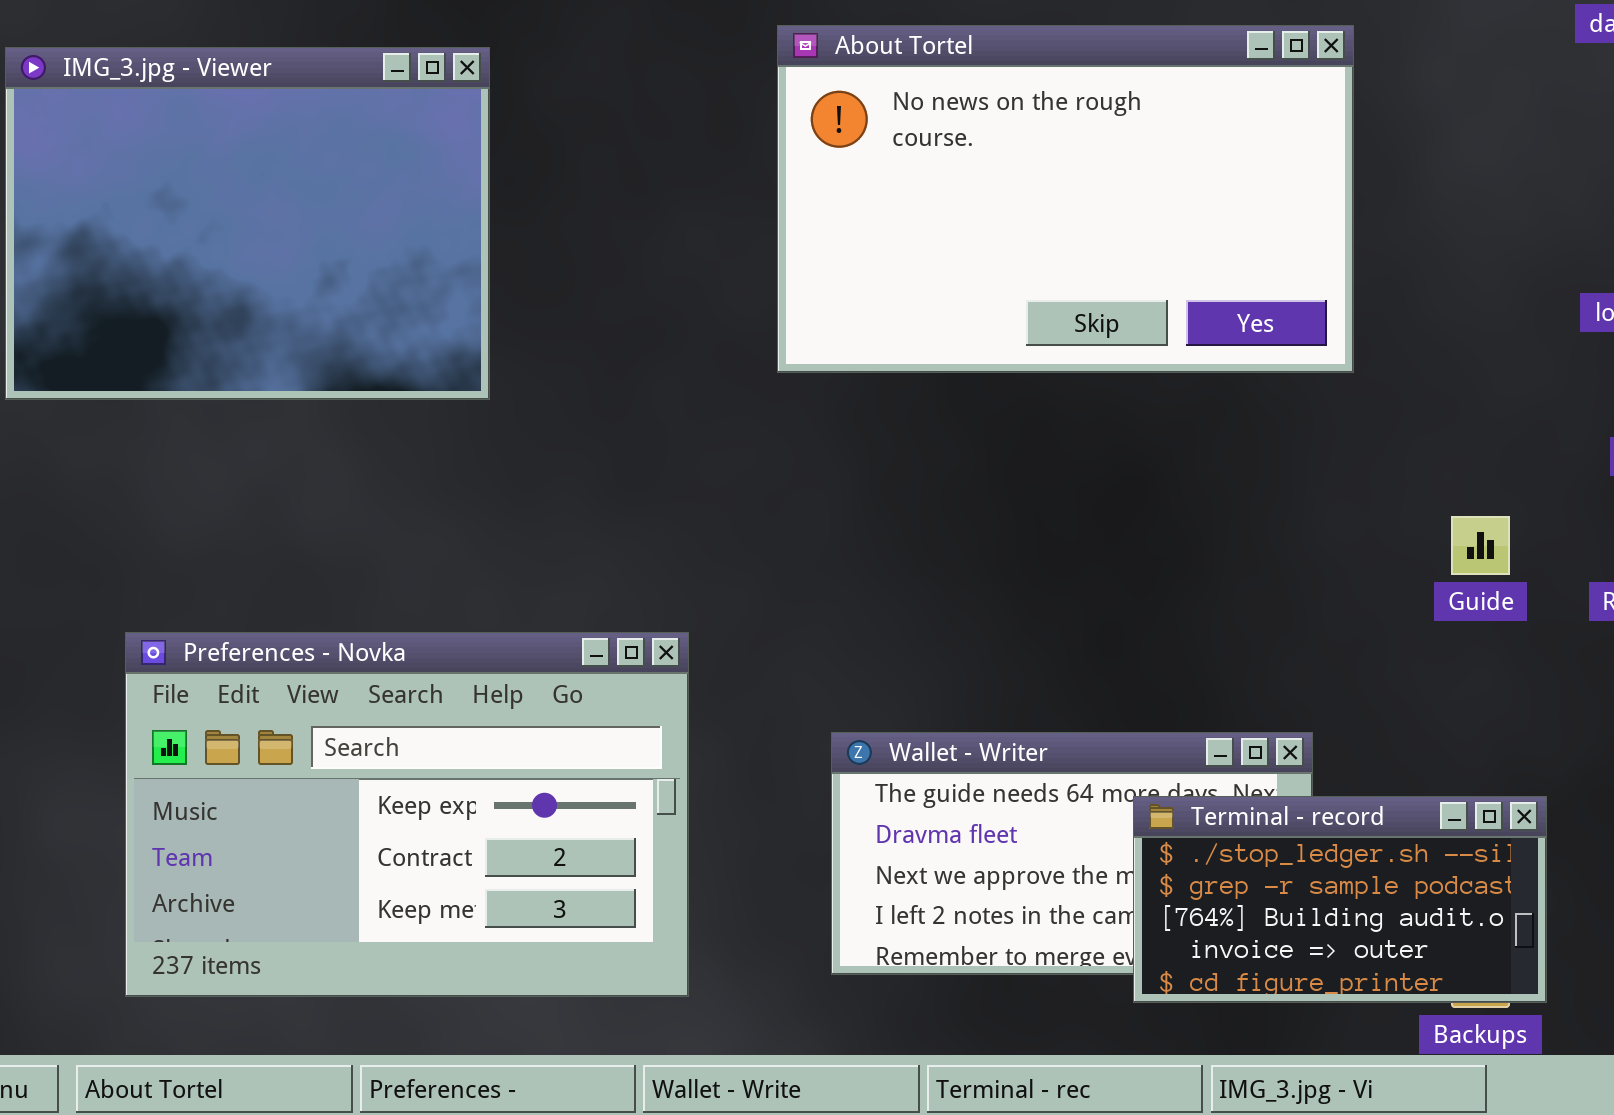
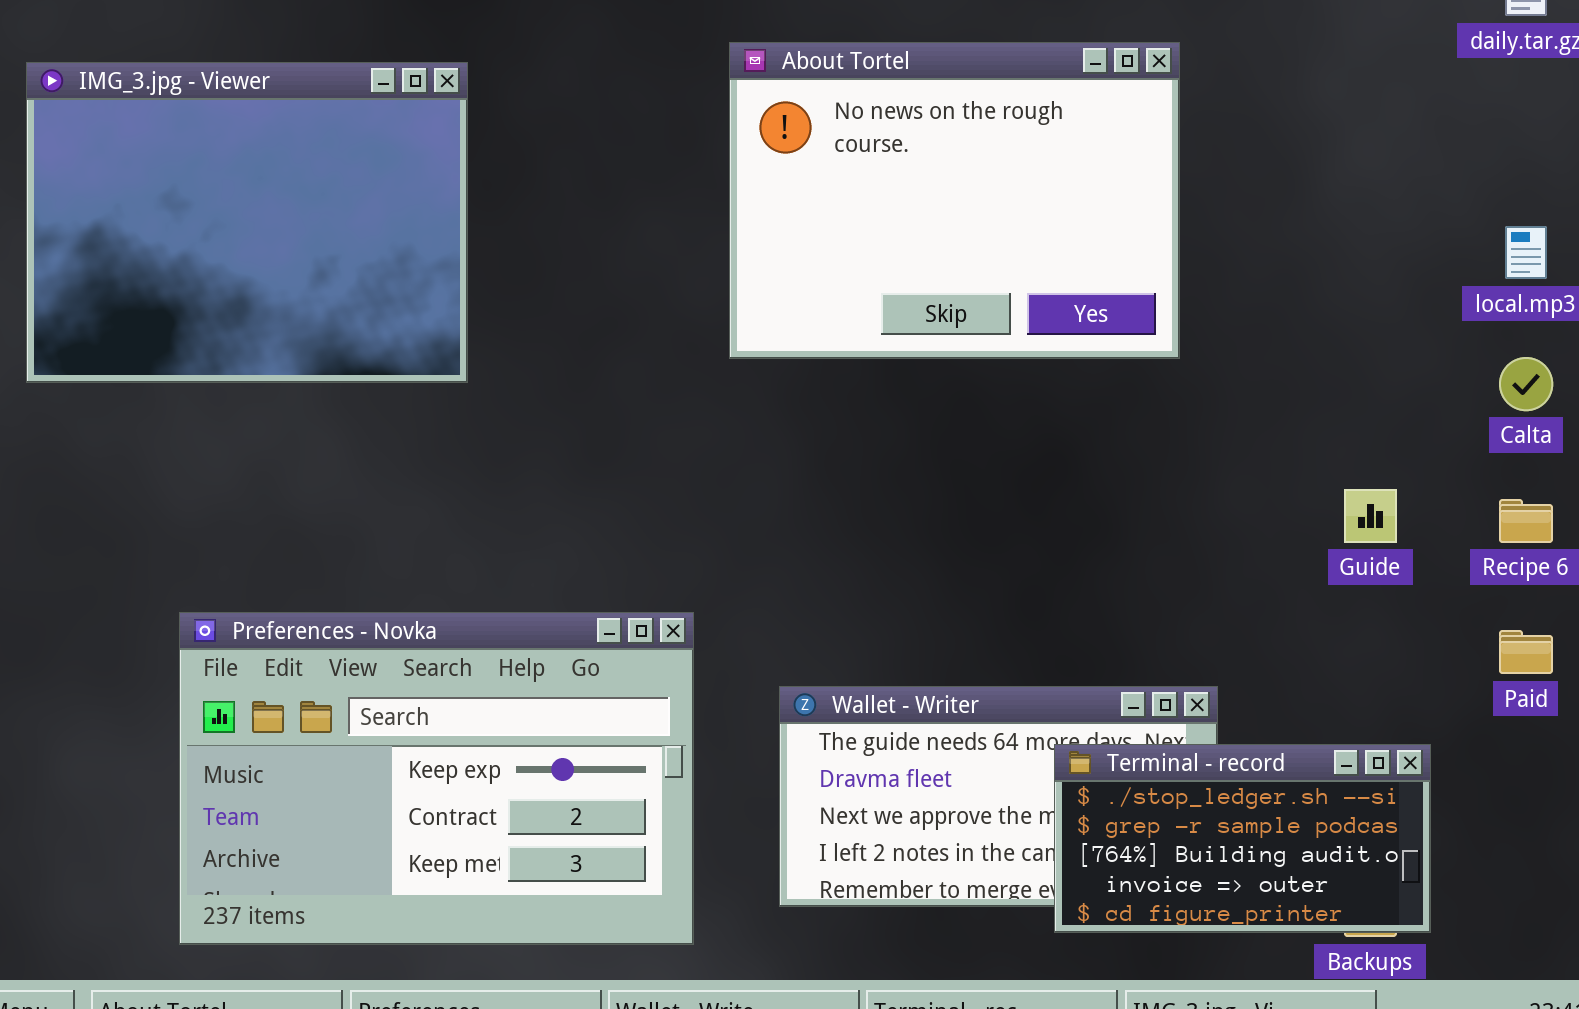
About Tortel: [777,25,1354,373] -> [729,42,1180,359], resized
Preferences - Novka: [125,632,689,997] -> [179,612,694,945], moved

